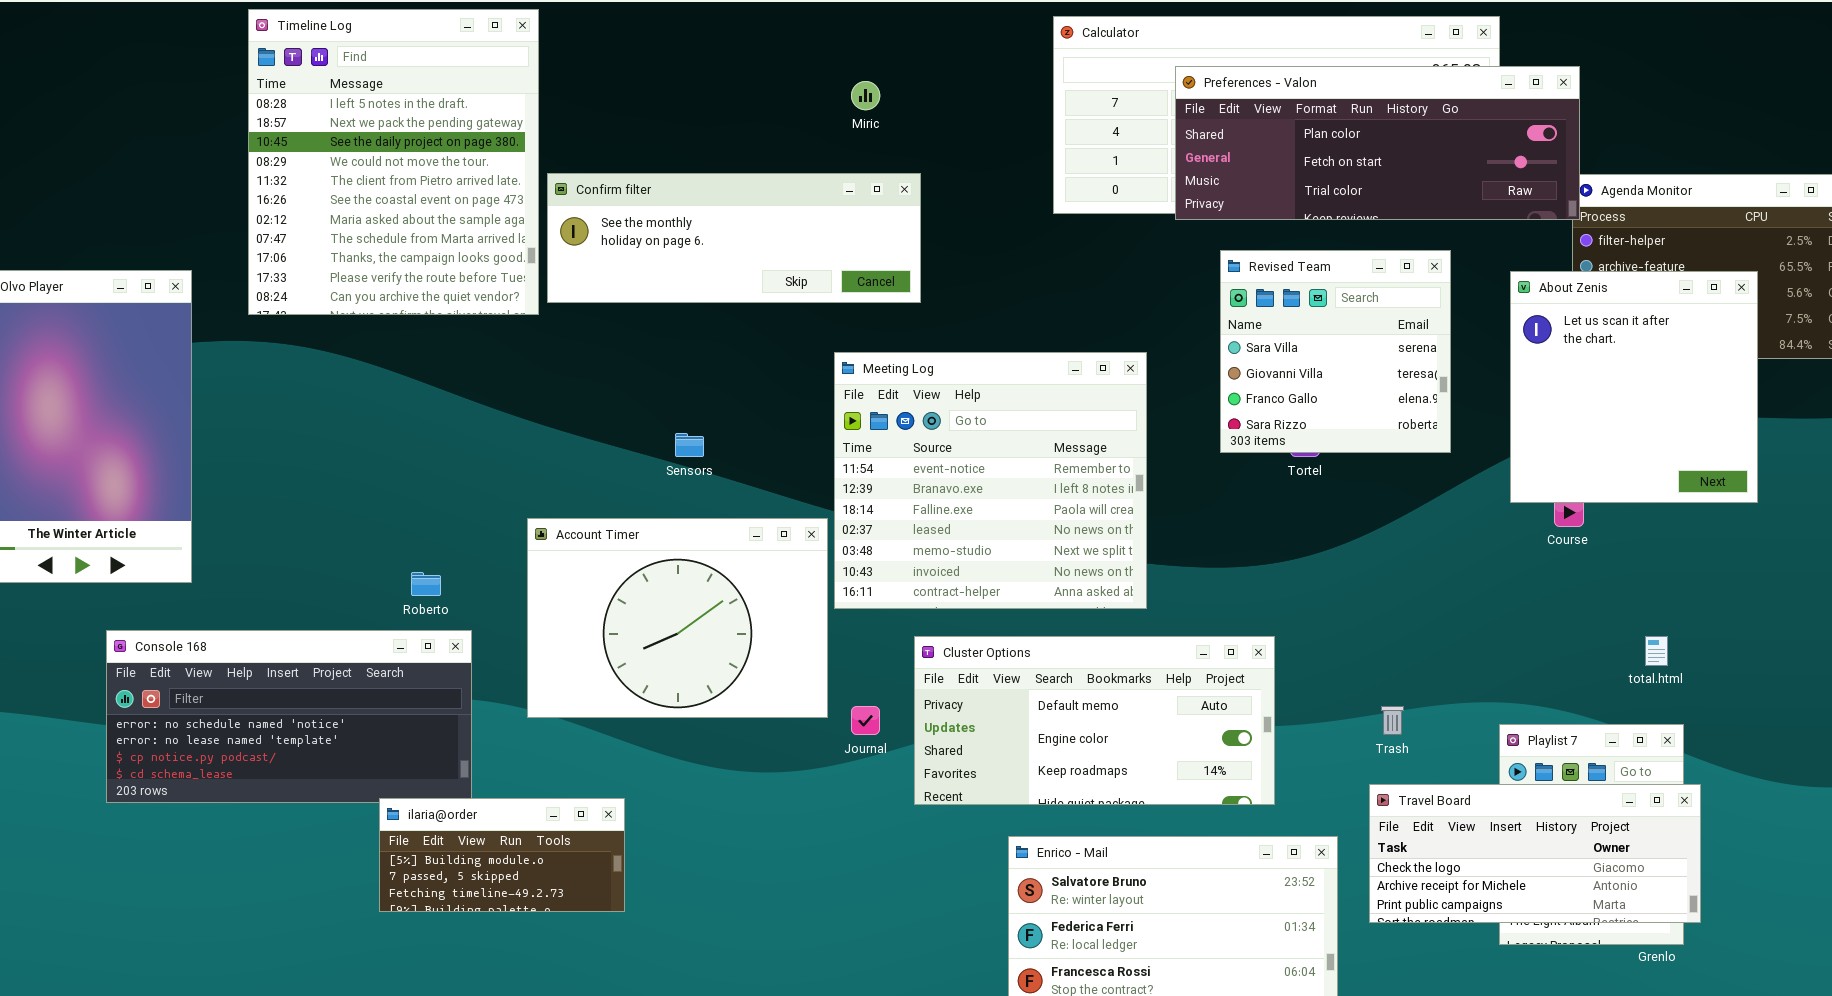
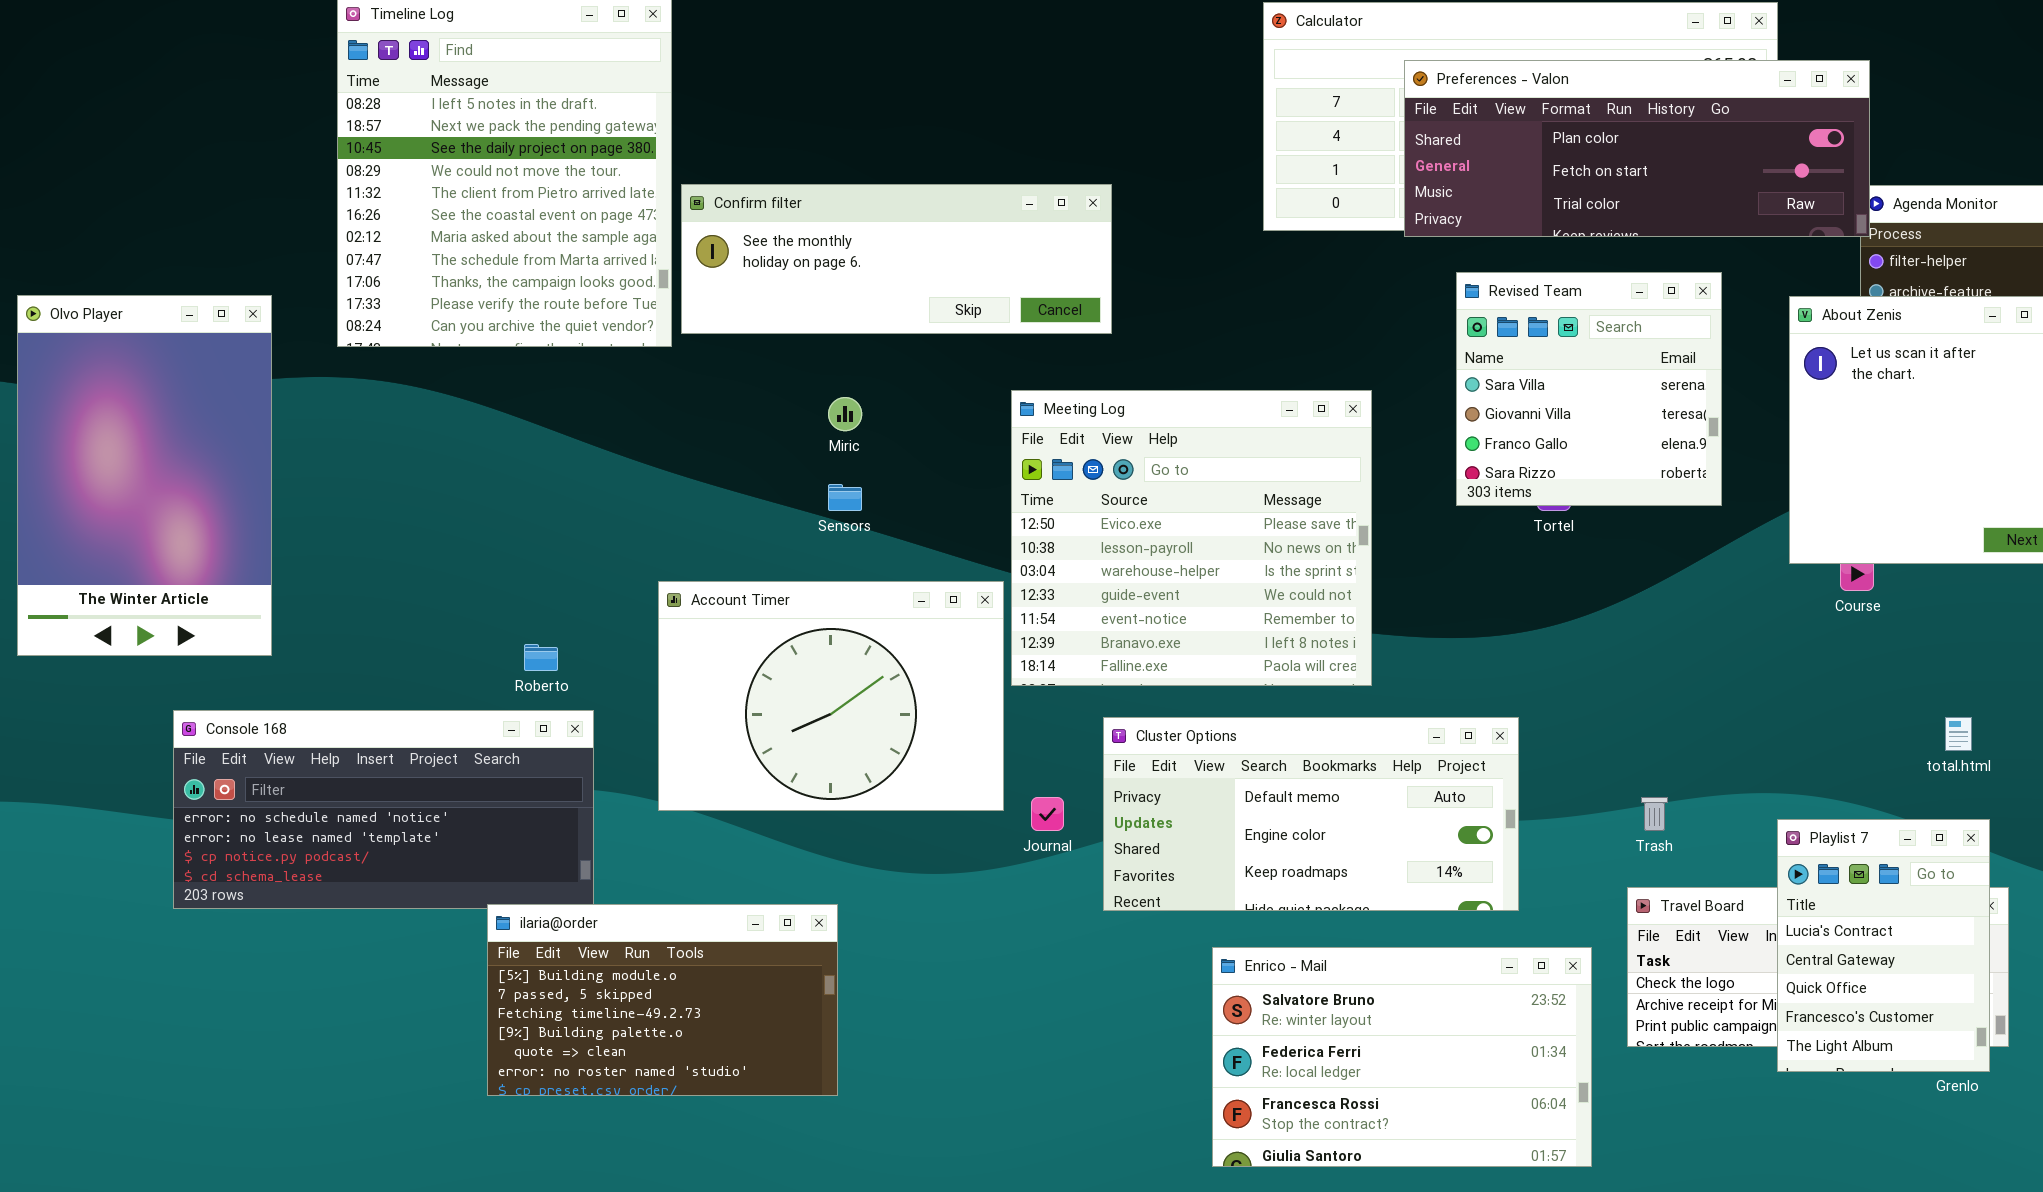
Miric: [851,81,880,110] -> [828,397,862,431], moved
Meeting Log: [834,352,1147,609] -> [1011,390,1372,686], scrolled up 4 rows
Playlist 7: [1499,724,1684,945] -> [1777,819,1990,1072], raised
ilaria@order: [379,798,625,912] -> [487,904,838,1096], resized

